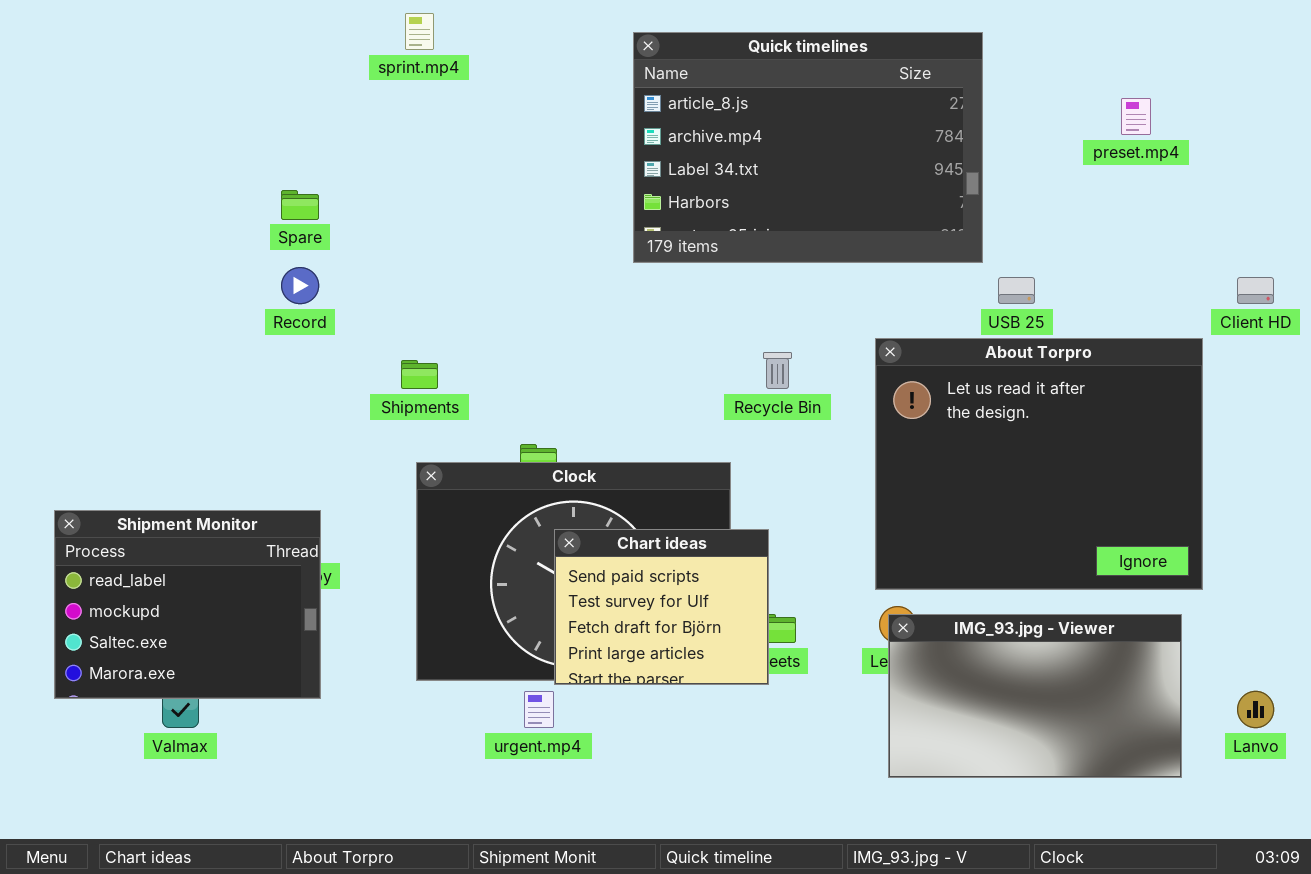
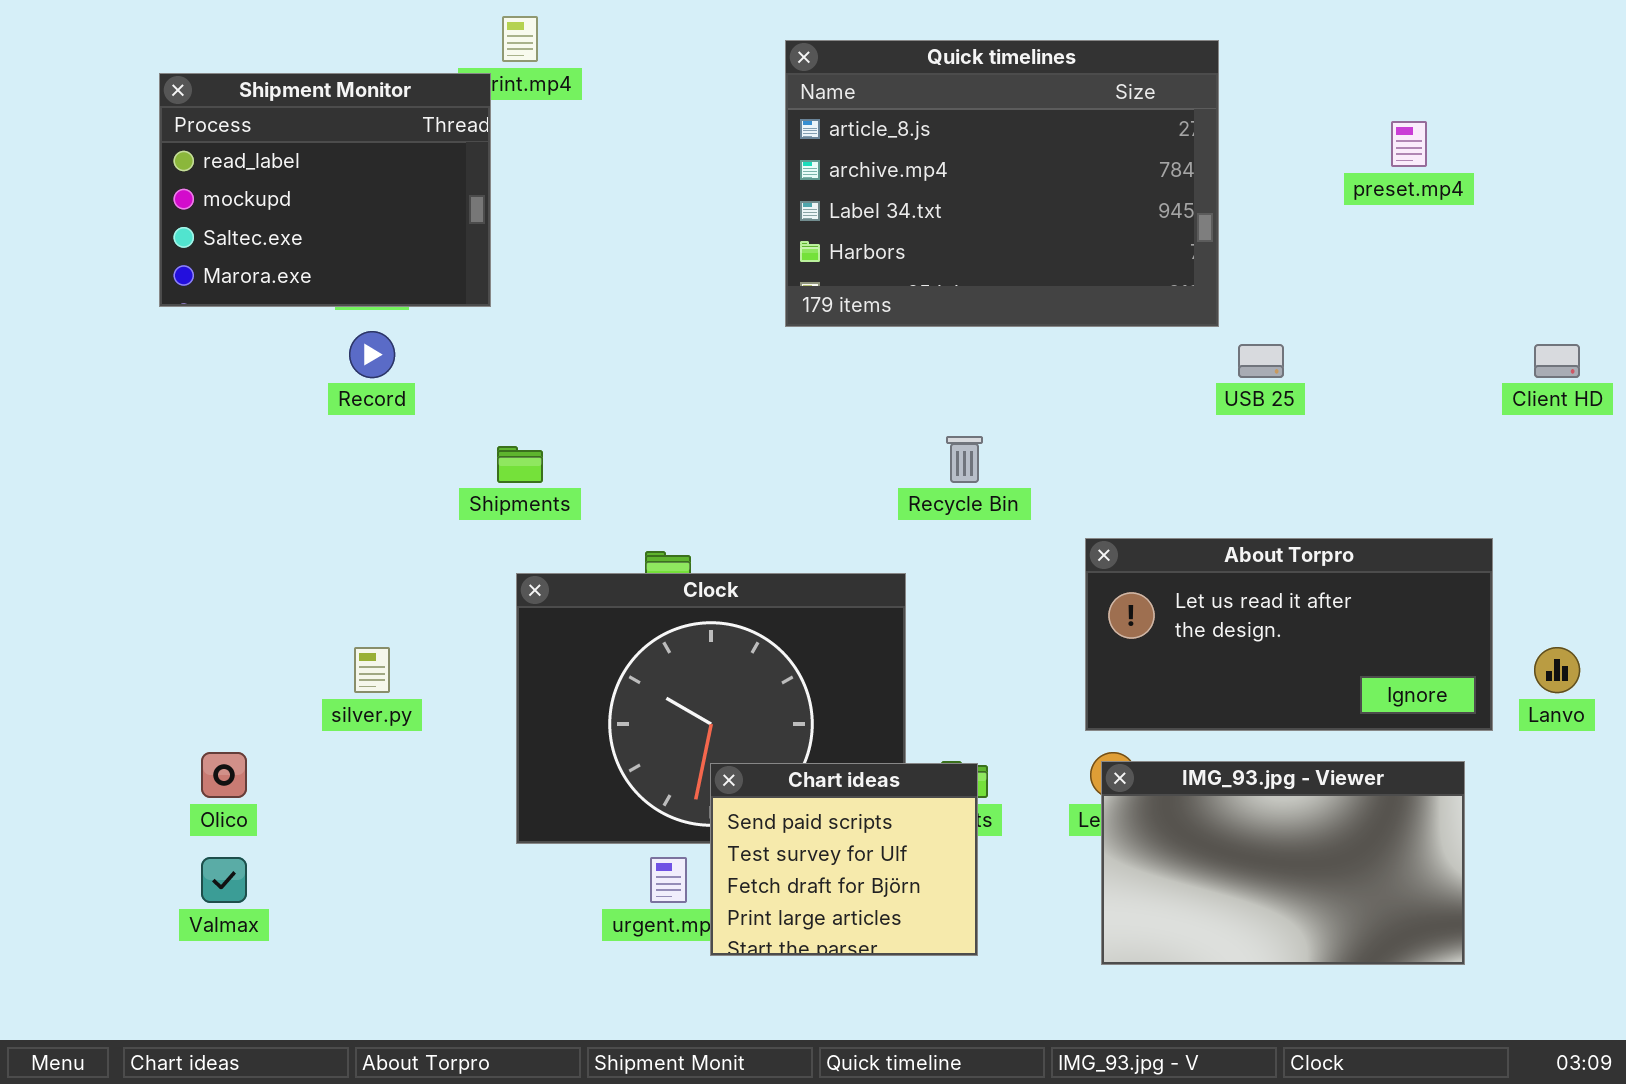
About Torpro: [875,338,1203,590] -> [1085,538,1493,731], resized
Shipment Monitor: [54,510,321,699] -> [159,73,491,307], moved
Chart ideas: [554,529,769,685] -> [710,763,978,956], moved
Lanvo: [1237,691,1274,728] -> [1534,647,1580,693], moved

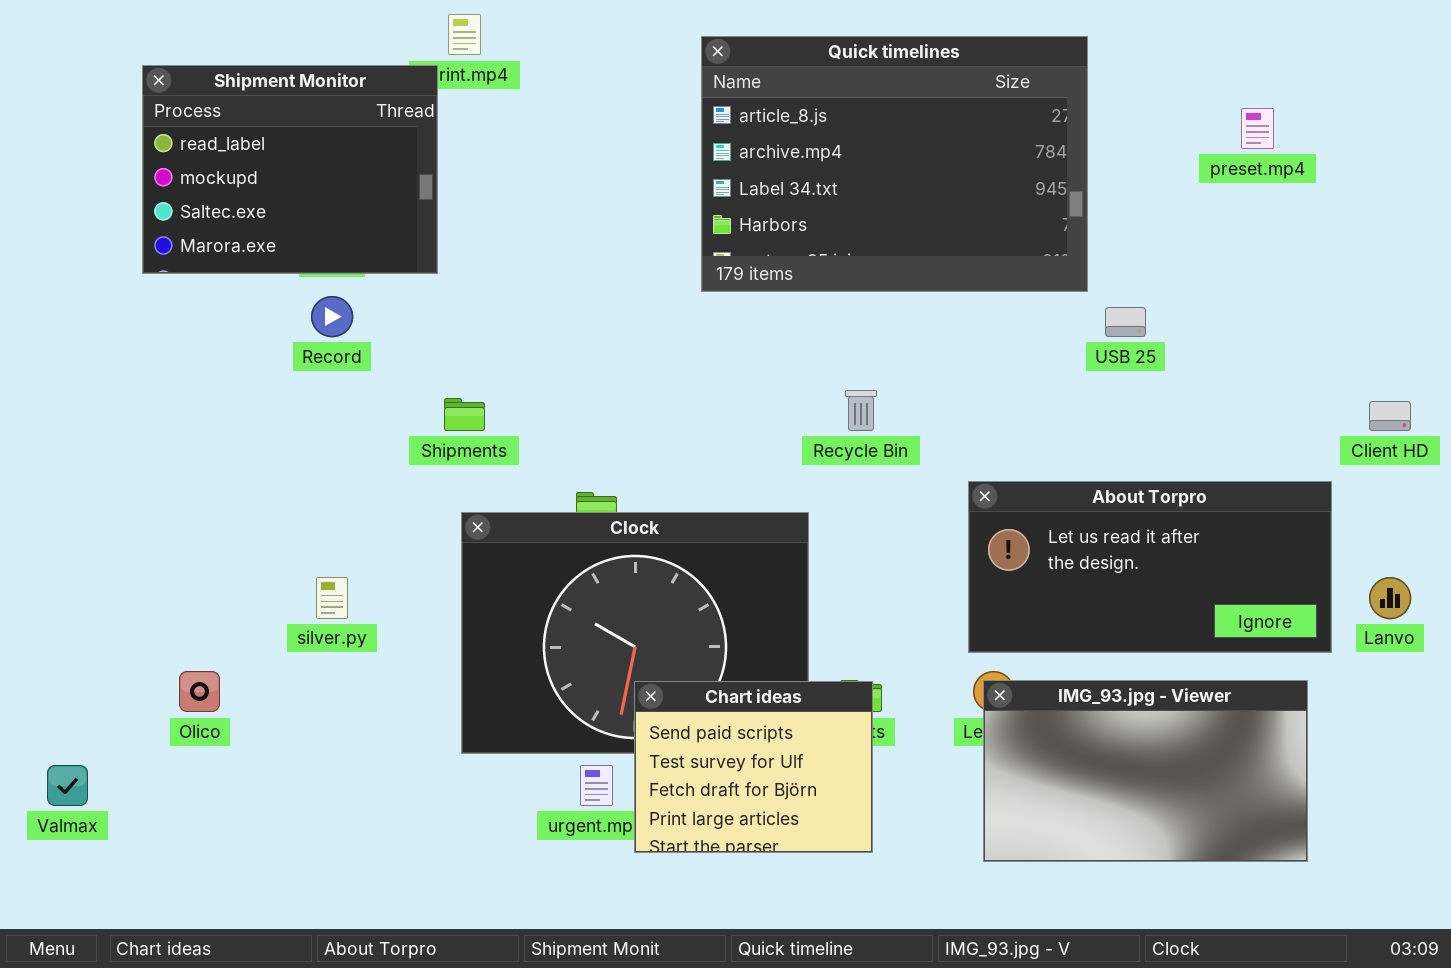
Client HD: [1534,344,1580,378] -> [1369,401,1411,431], moved
Valmax: [201,857,247,903] -> [47,765,88,806], moved

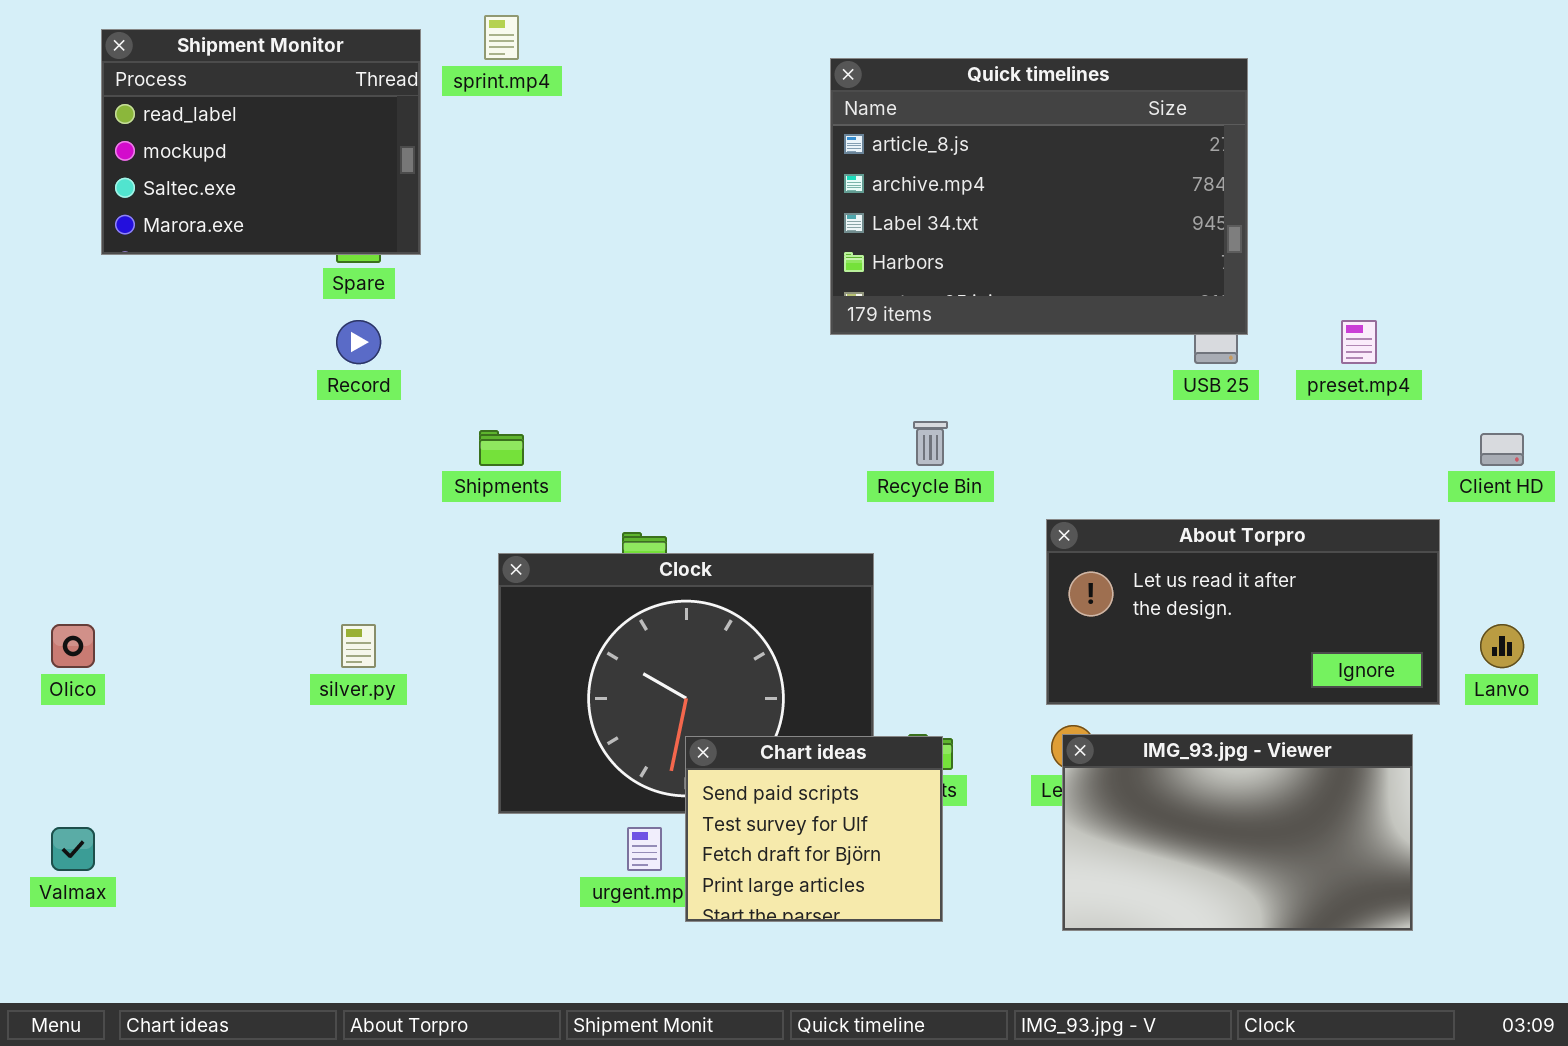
Quick timelines: [701,36,1088,292] -> [830,58,1248,335], moved
Shipment Monitor: [142,65,438,274] -> [101,29,421,255], moved
preset.mp4: [1241,108,1274,149] -> [1341,320,1377,364], moved
Olico: [179,671,220,712] -> [51,624,95,668], moved

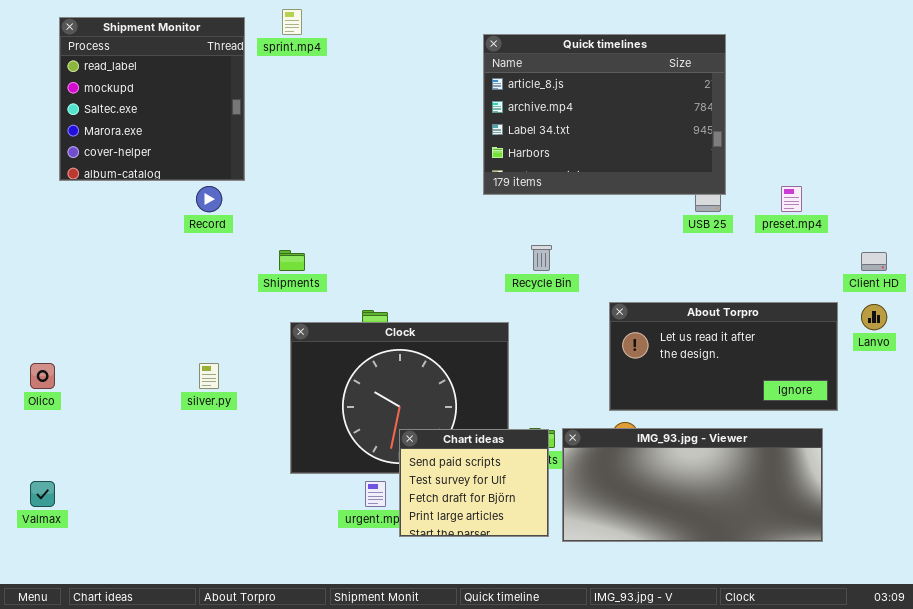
Shipment Monitor: [101,29,421,255] -> [59,17,245,181], resized
Lanvo: [1480,624,1524,668] -> [861,304,887,330], moved
IMG_93.jpg - Viewer: [1062,734,1413,931] -> [562,428,823,542], resized

